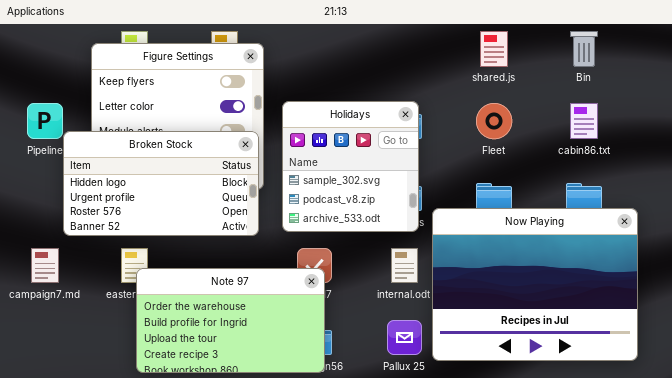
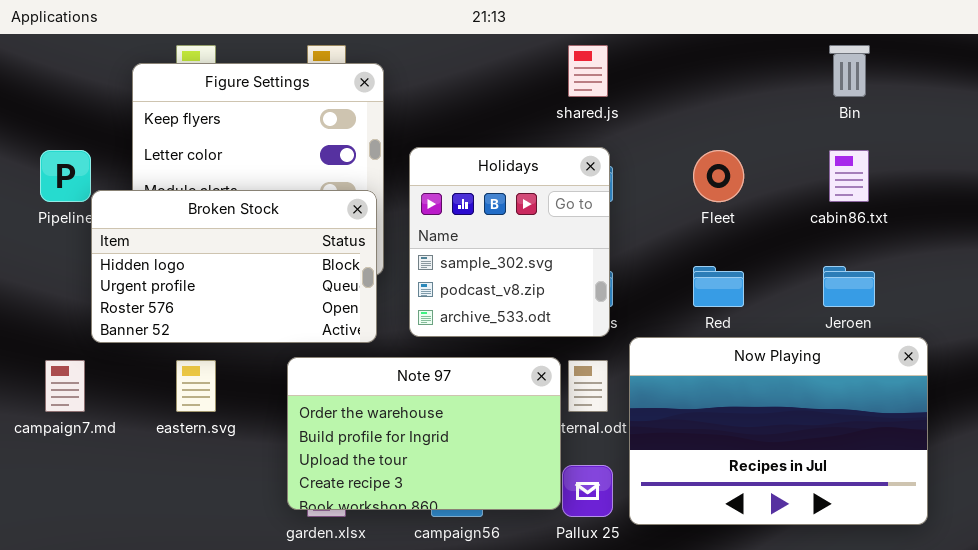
shared.js: [480,31,508,67] -> [568,45,608,97], moved
Now Playing: [432,208,638,361] -> [629,337,928,525], resized
Note 97: [136,268,325,373] -> [287,357,561,510], moved

